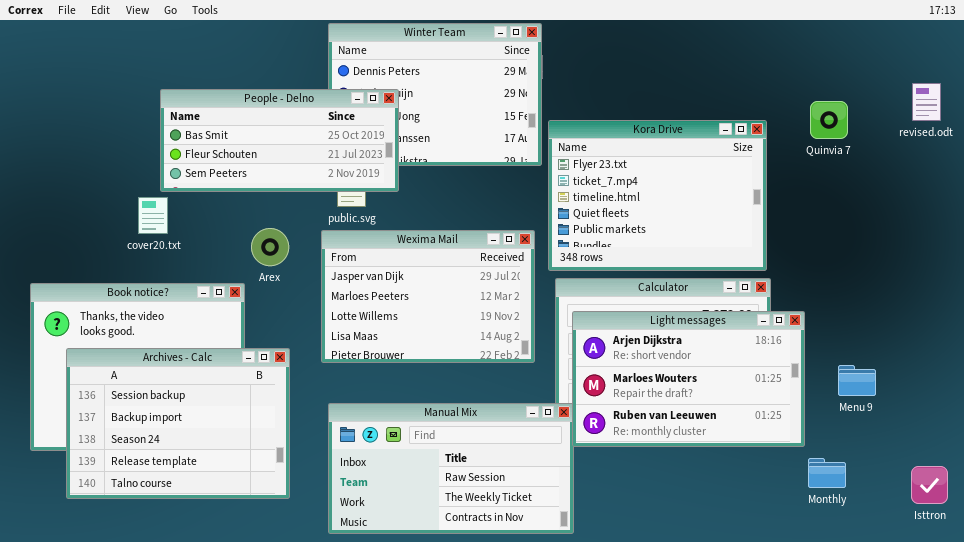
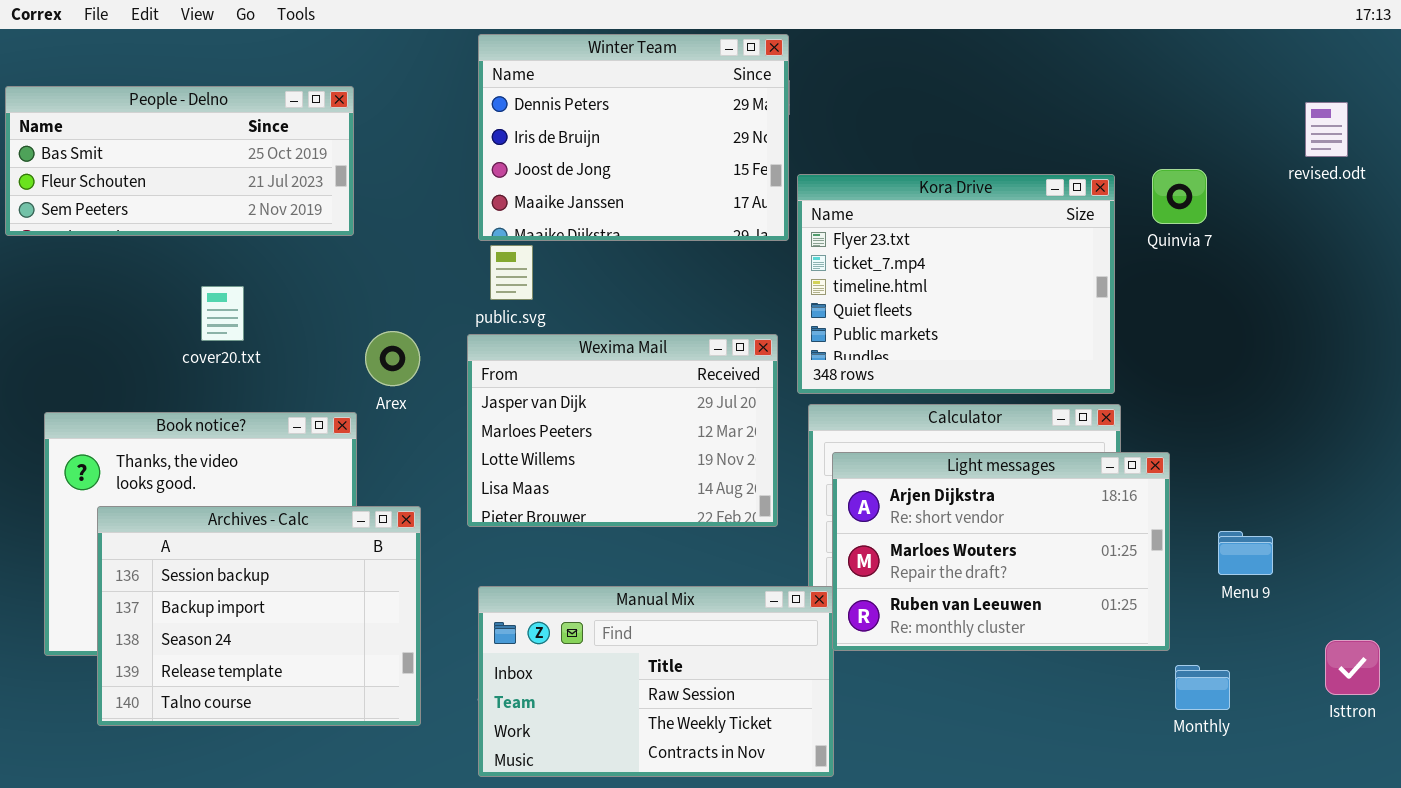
revised.odt: [912,83,941,121] -> [1305,102,1348,157], moved
People - Delno: [160,89,399,192] -> [5,86,354,236], moved
Quinvia 7: [810,101,848,139] -> [1152,169,1207,224], moved
Isttron: [911,466,948,504] -> [1325,640,1380,695], moved

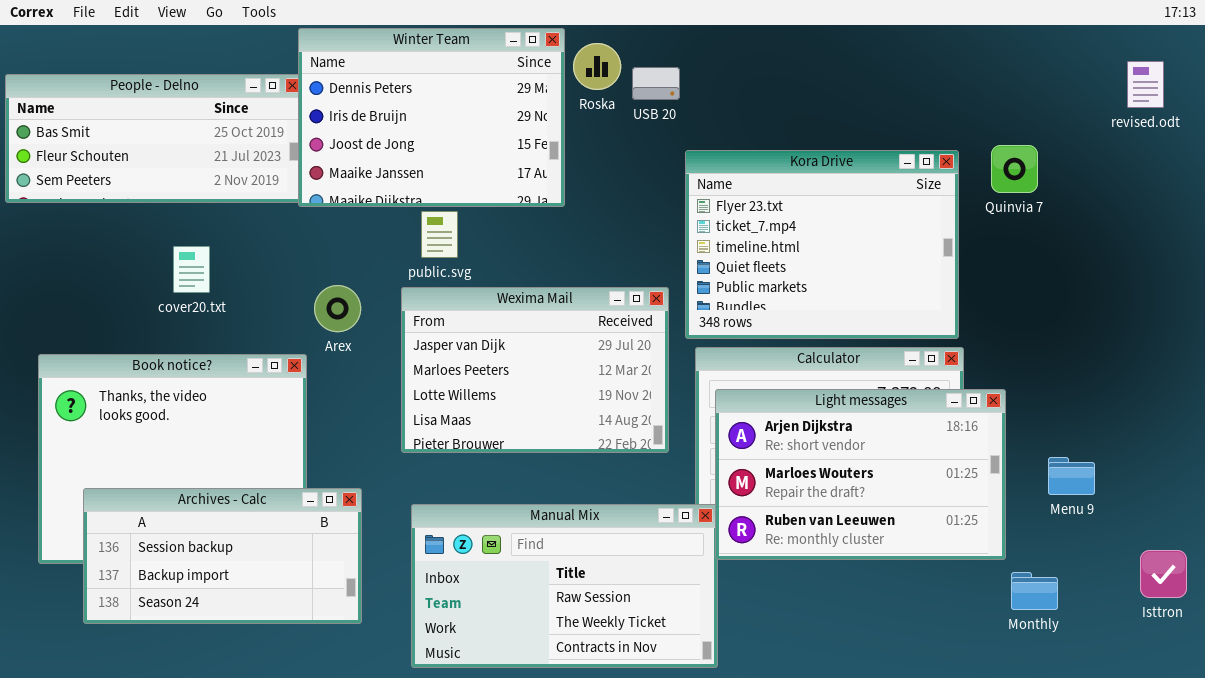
Winter Team: [478,34,789,241] -> [298,28,565,207], moved
revised.odt: [1305,102,1348,157] -> [1127,61,1164,108], moved
Archives - Calc: [97,506,421,726] -> [83,488,362,624], resized

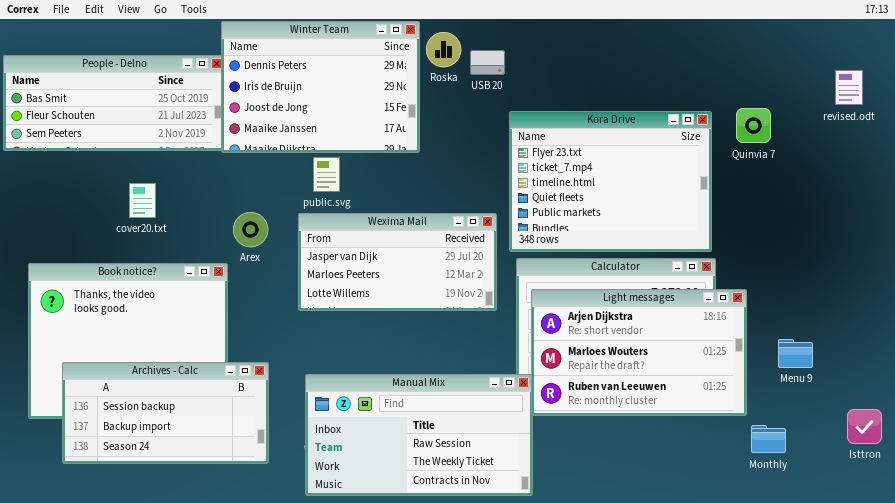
revised.odt: [1127,61,1164,108] -> [835,70,863,105], moved
Wexima Mail: [401,287,669,453] -> [298,213,497,311], resized

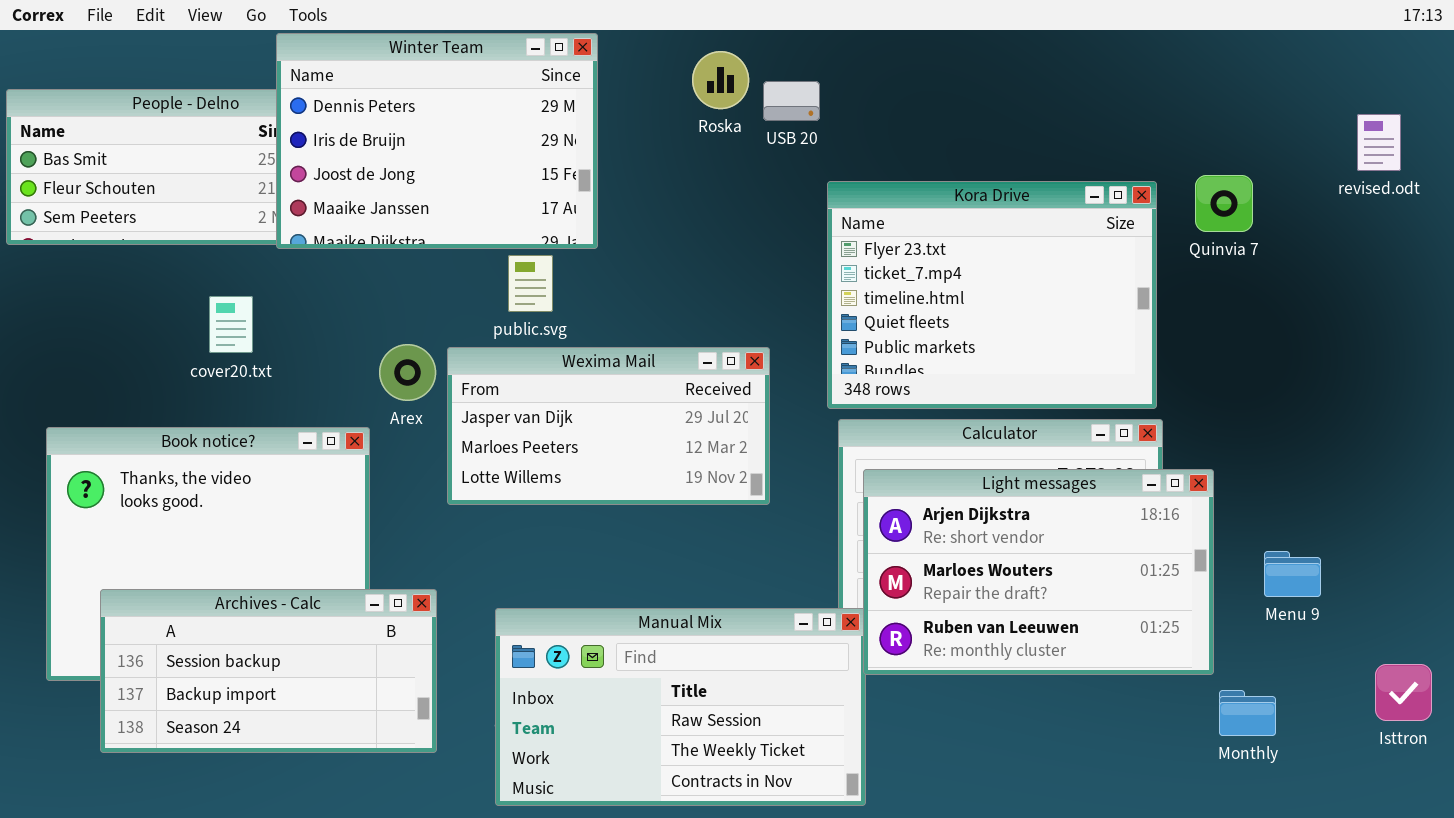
Winter Team: [221,21,420,153] -> [276,33,598,249], moved
Wexima Mail: [298,213,497,311] -> [447,347,770,505], moved

